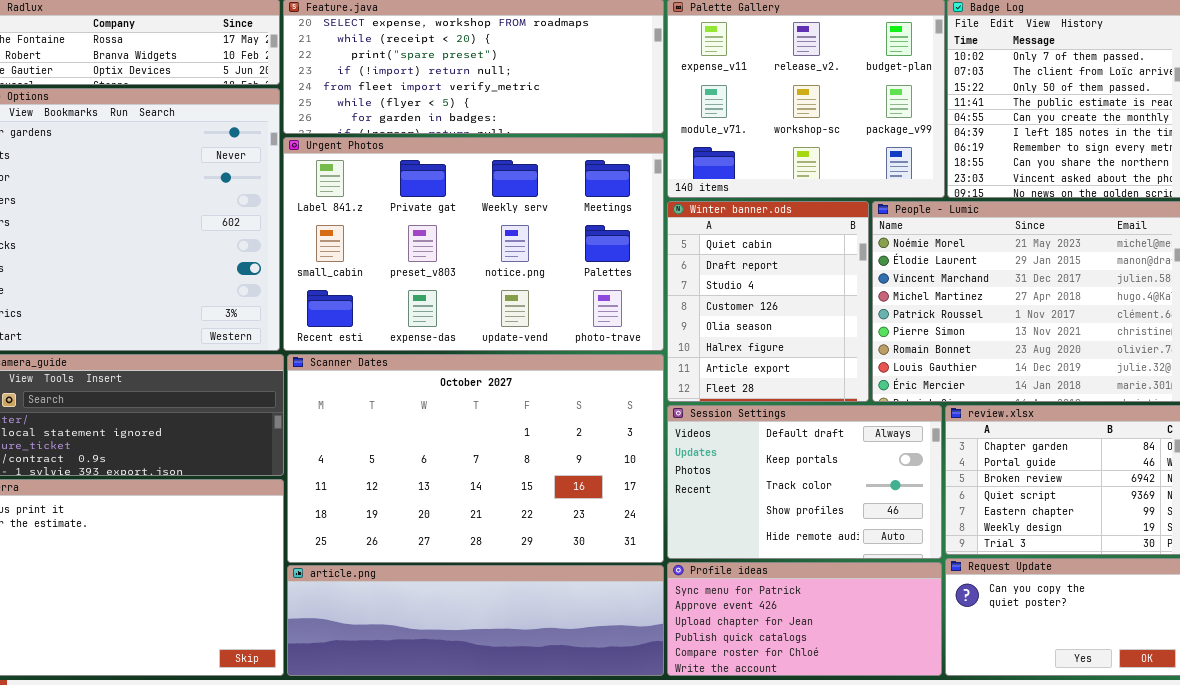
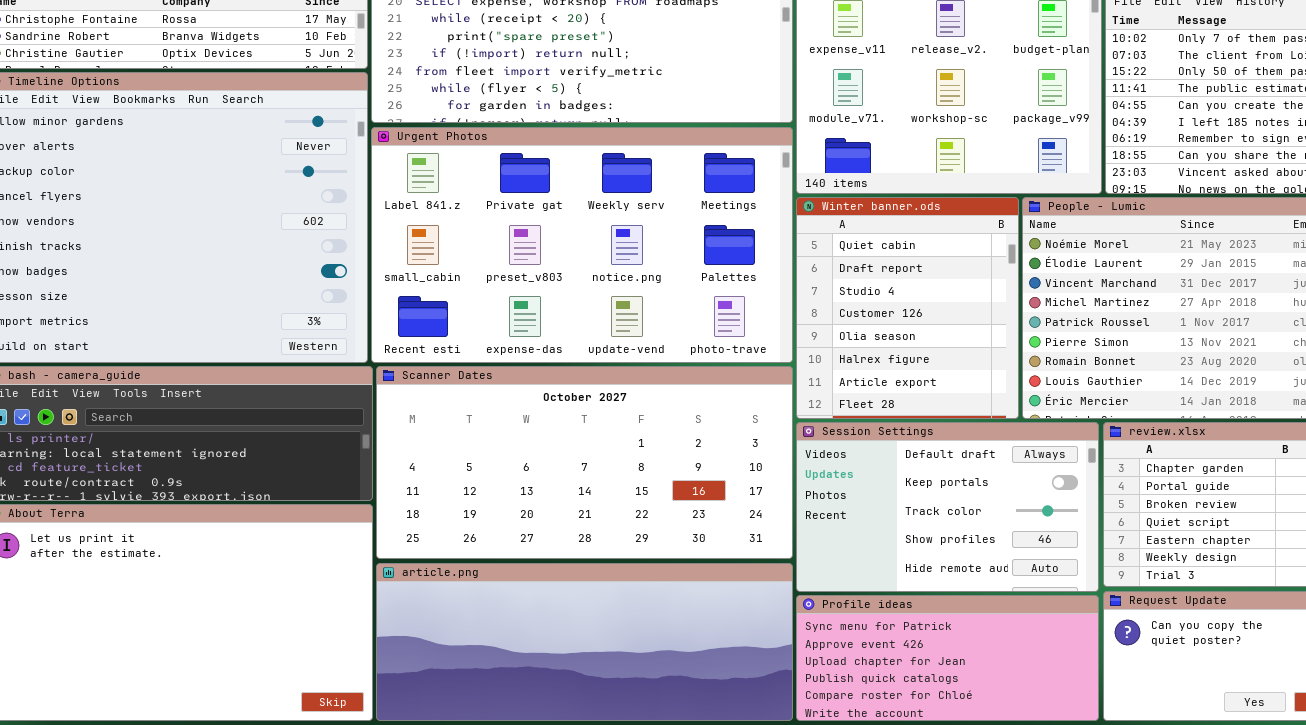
Scanner Dates: [287,354,664,563] -> [376,366,793,559], resized
article.png: [287,565,664,676] -> [376,563,793,721], resized

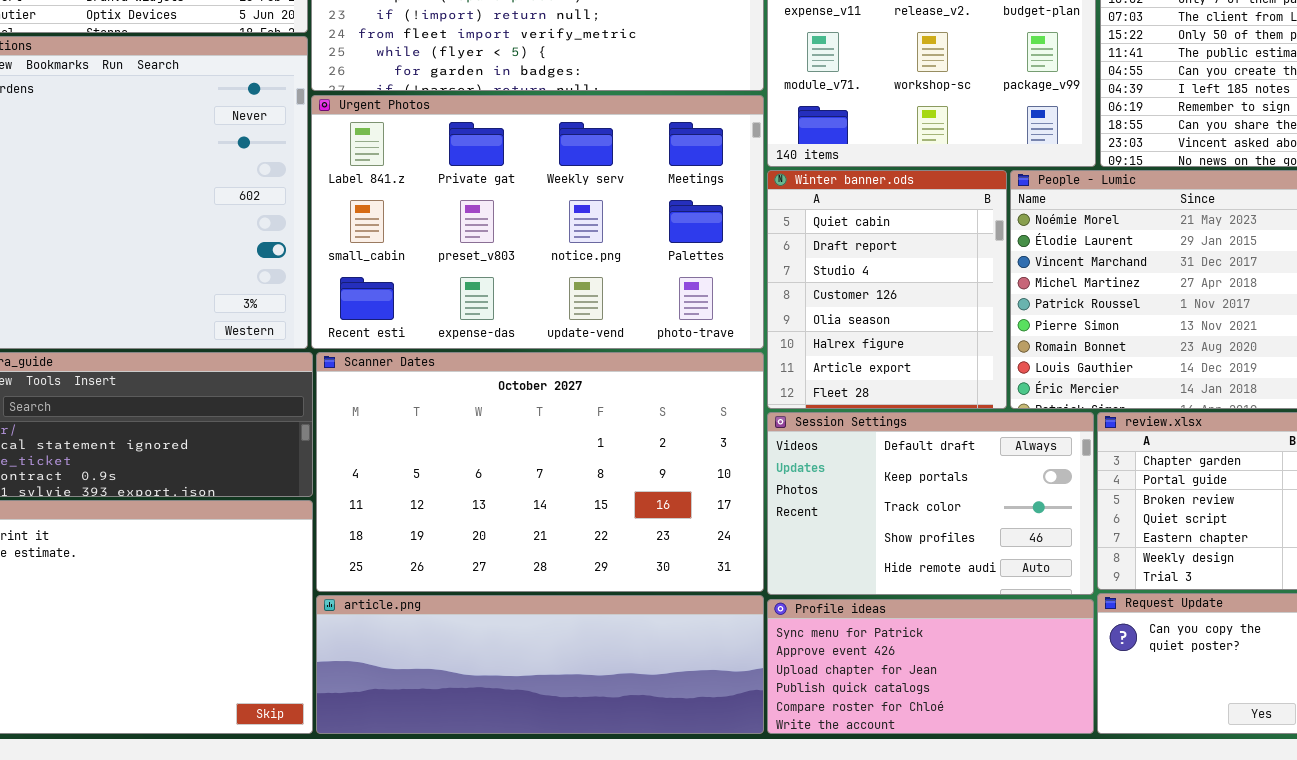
Scanner Dates: [376,366,793,559] -> [316,352,764,592], resized
article.png: [376,563,793,721] -> [316,595,764,734], resized

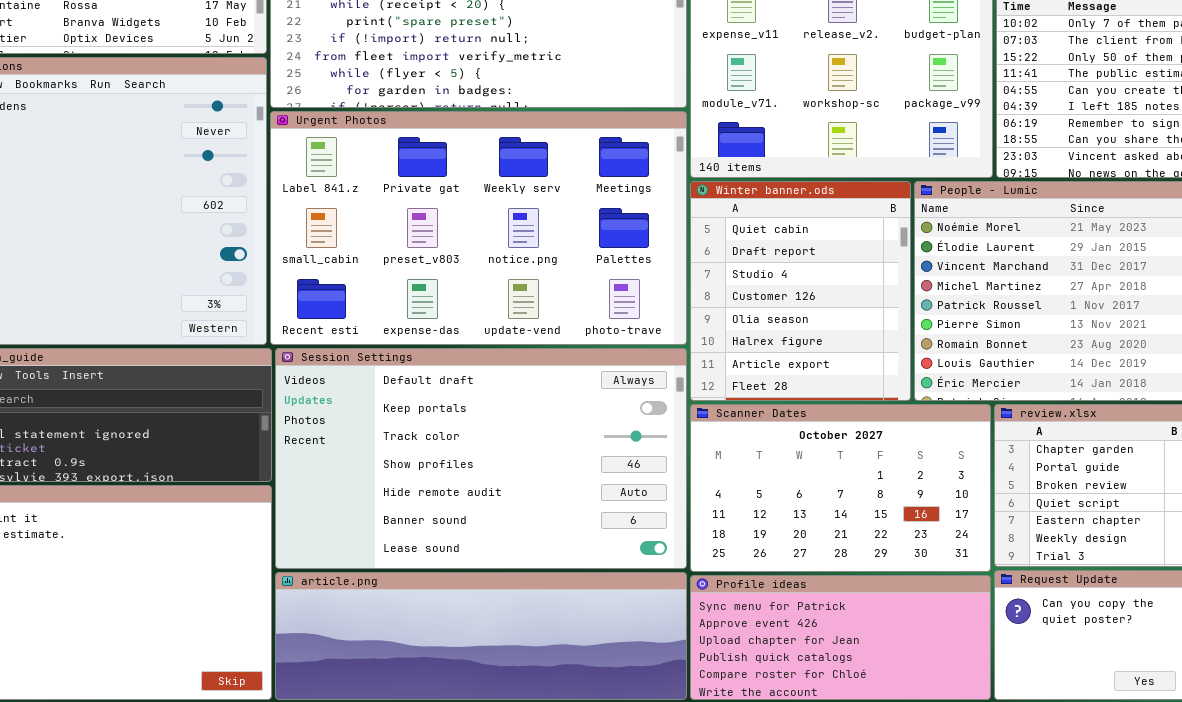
Scanner Dates: [316,352,764,592] -> [690,404,991,572], moved, resized
Session Settings: [767,412,1094,595] -> [275,348,687,569], moved, resized

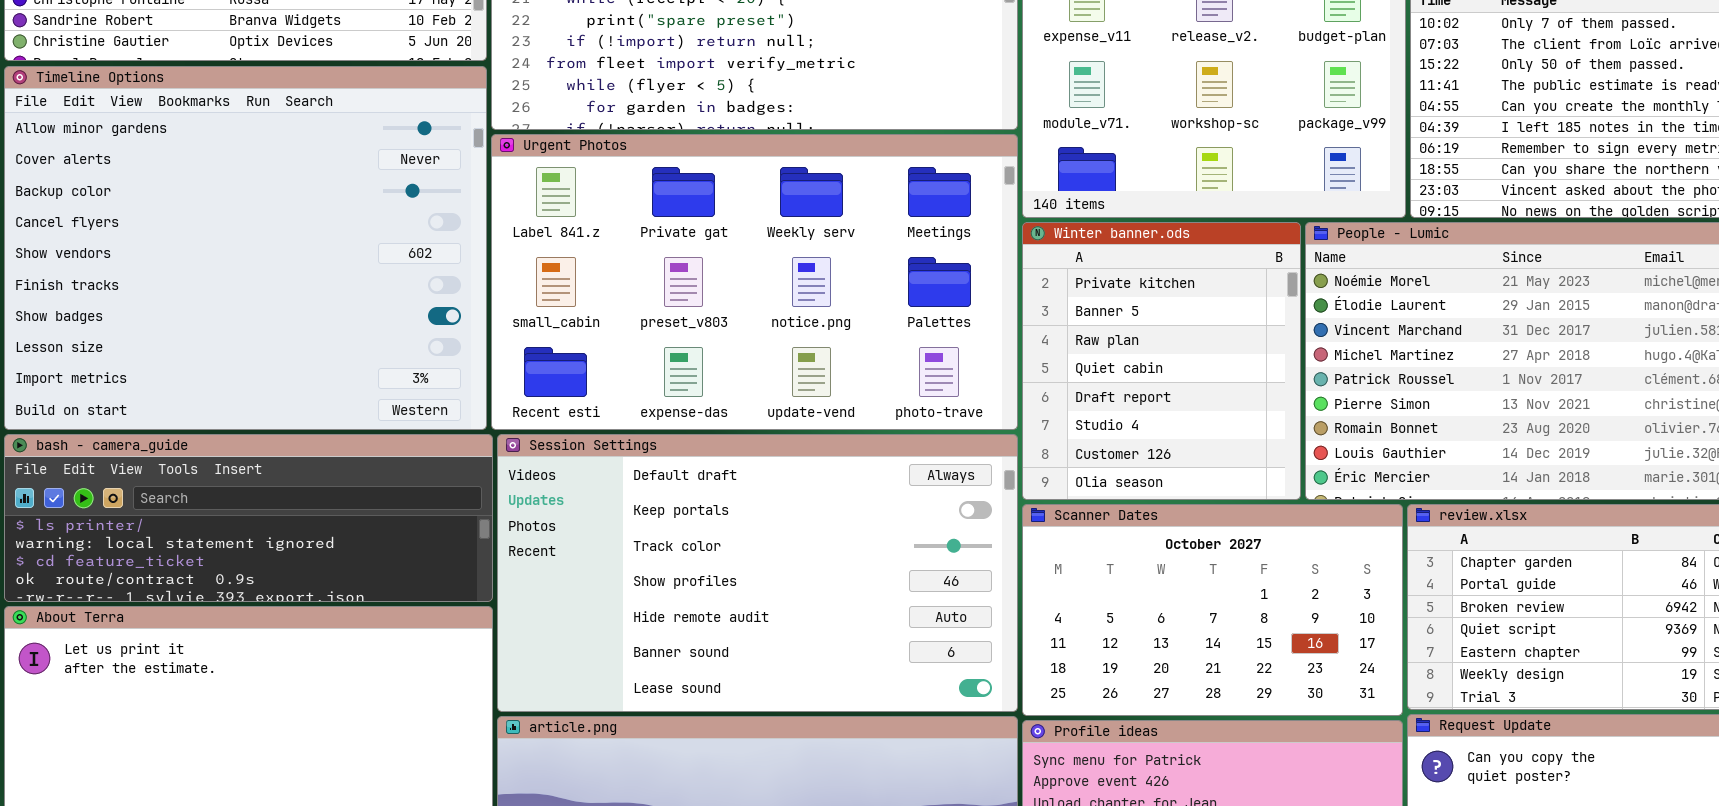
Winter banner.ods: [690,181,911,401] -> [1022,222,1301,500], scrolled up 3 rows

